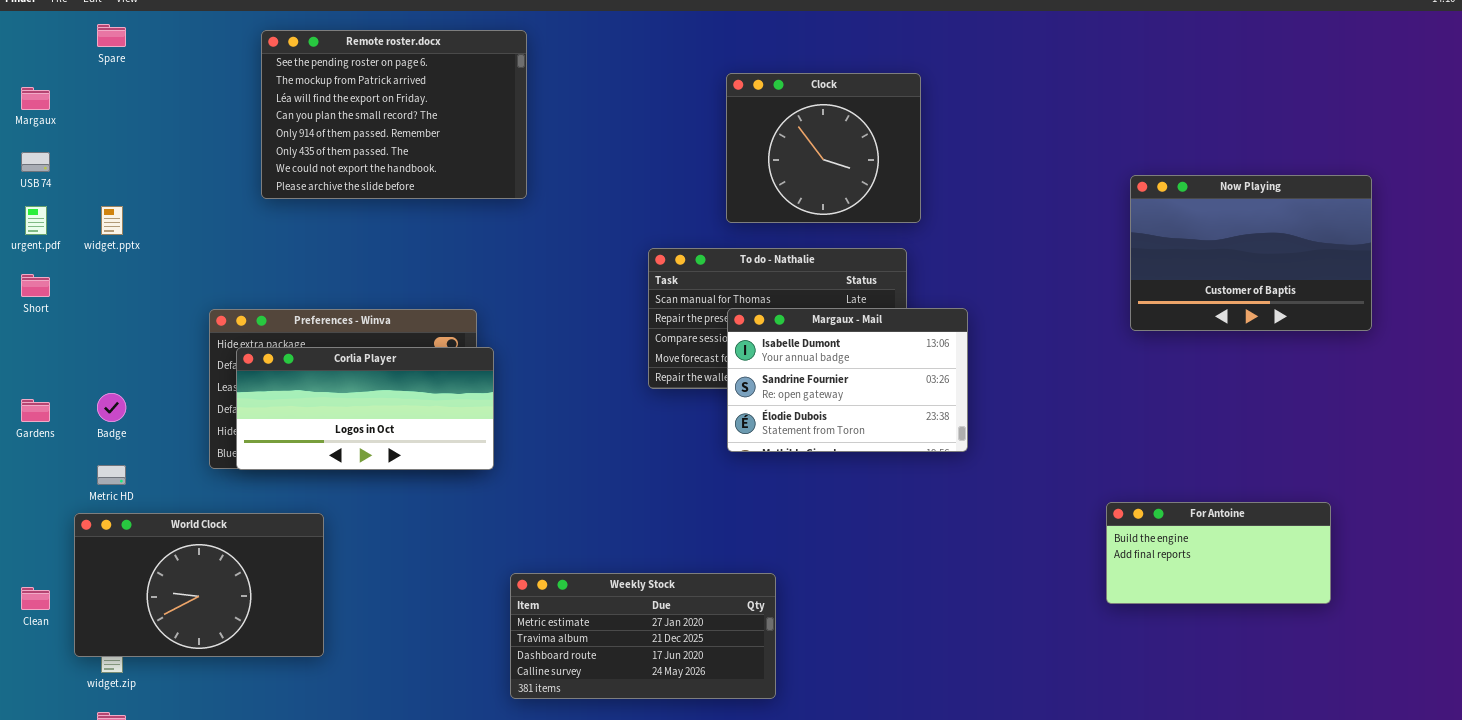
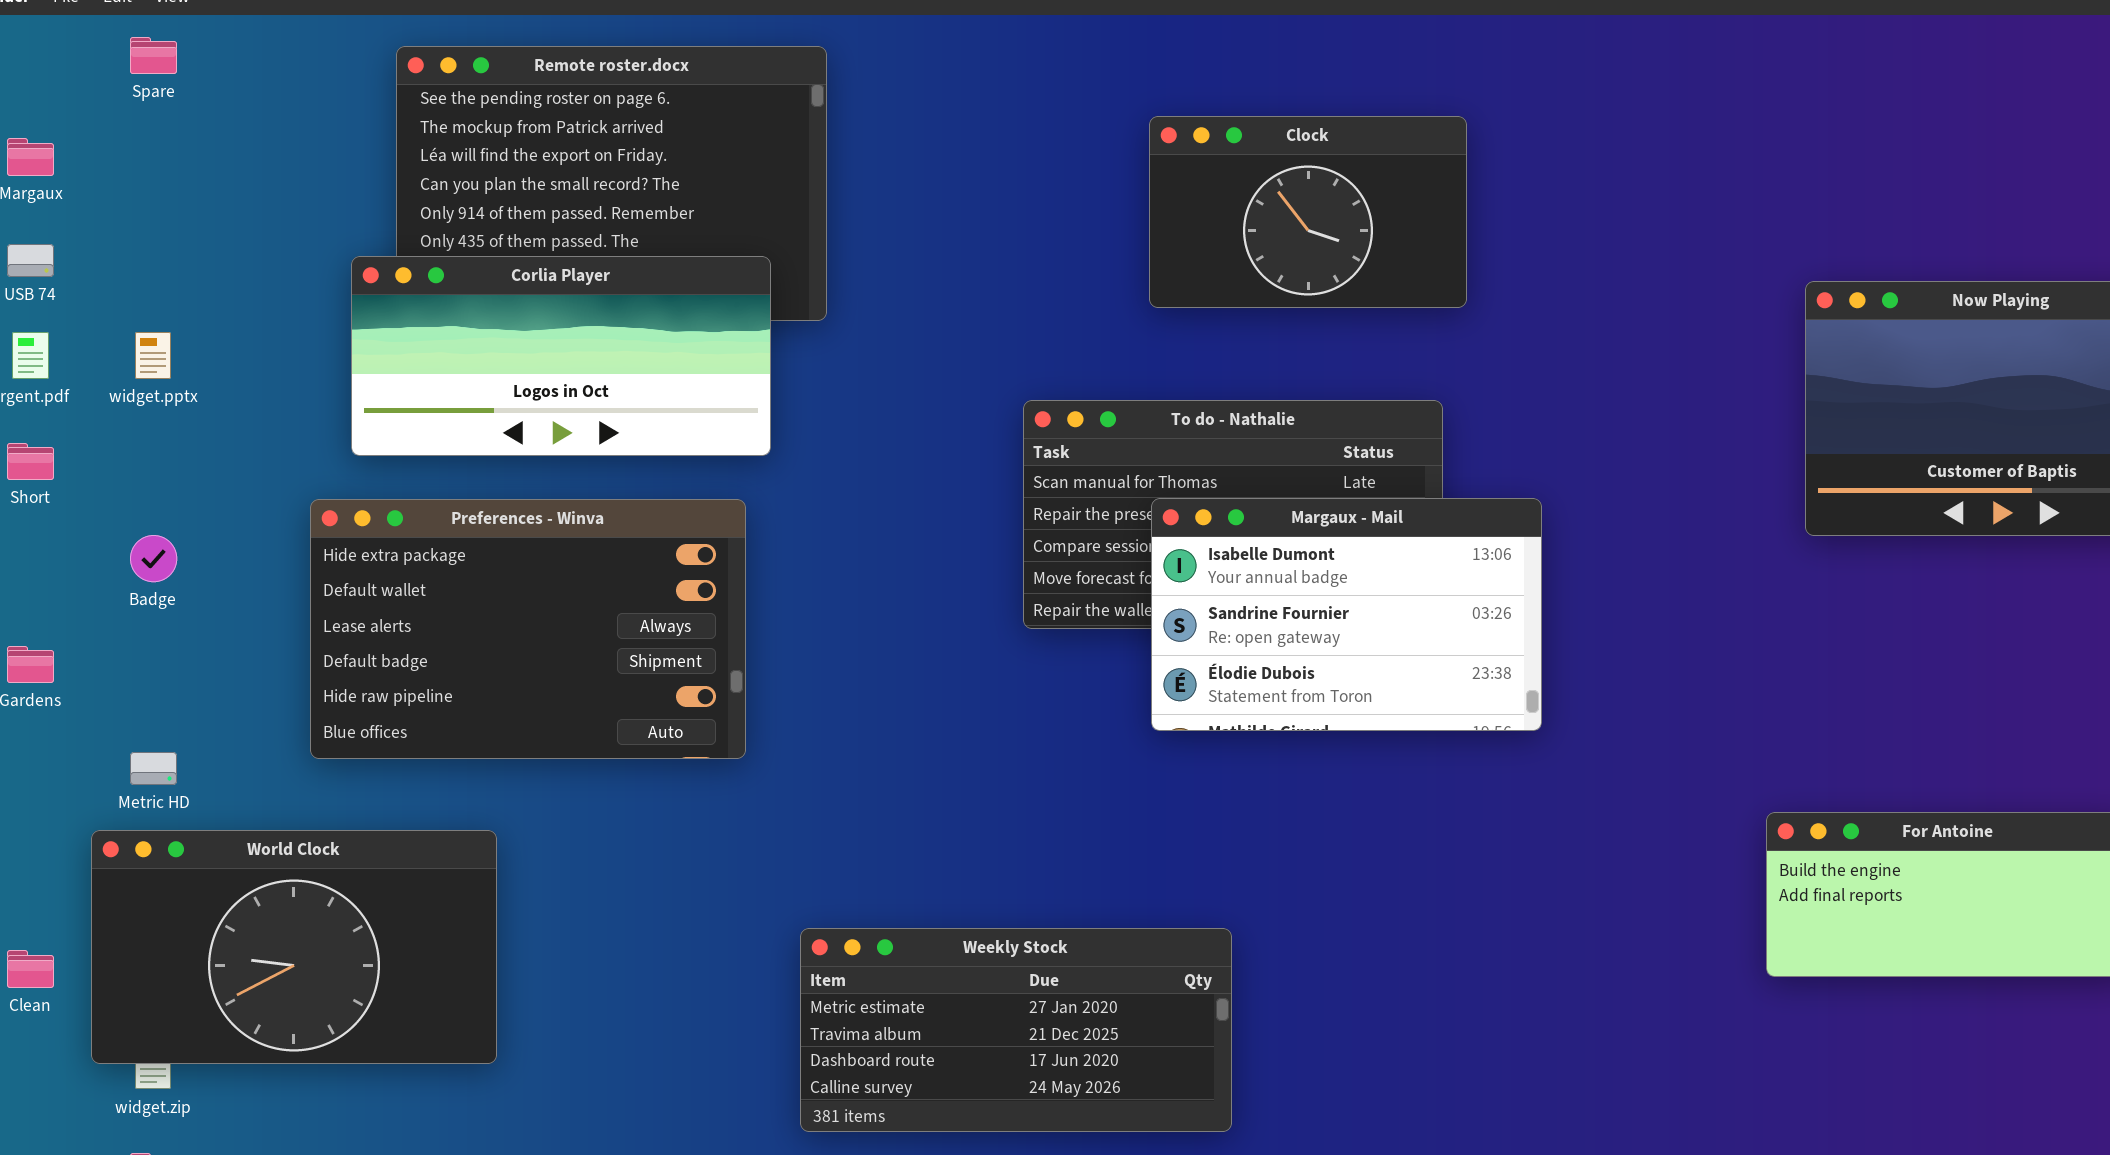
Clock: [726,73,921,223] -> [1149,116,1467,308], resized
Corlia Player: [236,347,494,470] -> [351,256,771,456], moved
Badge: [97,393,126,422] -> [130,535,177,582], moved

